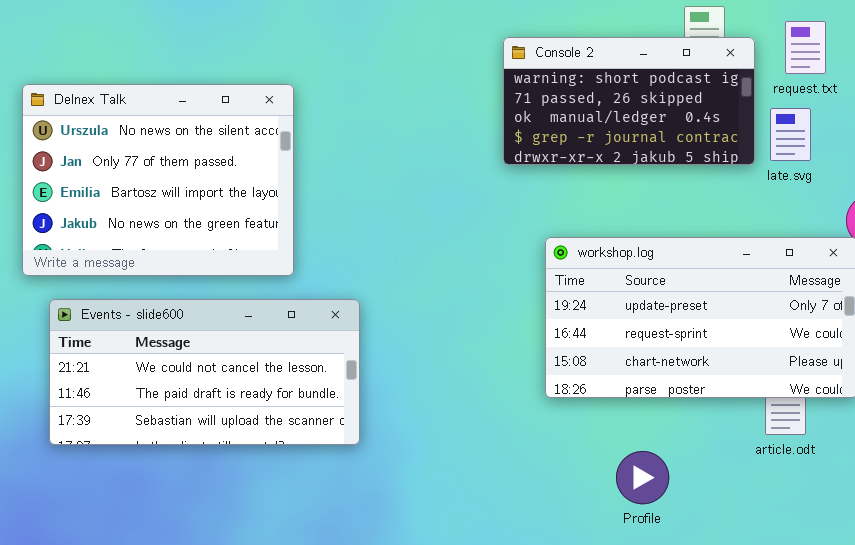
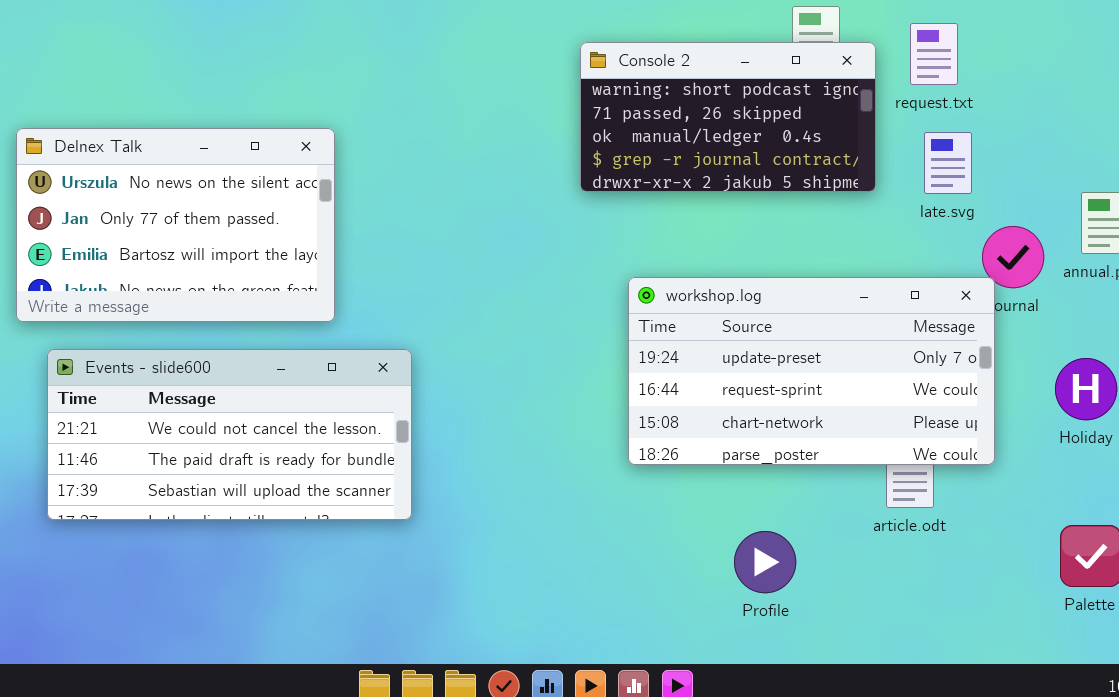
Delnex Talk: [22,84,294,276] -> [16,128,335,322], resized
late.svg: [770,108,811,161] -> [924,132,972,194], moved
Profile: [616,451,669,504] -> [734,531,796,593], moved

